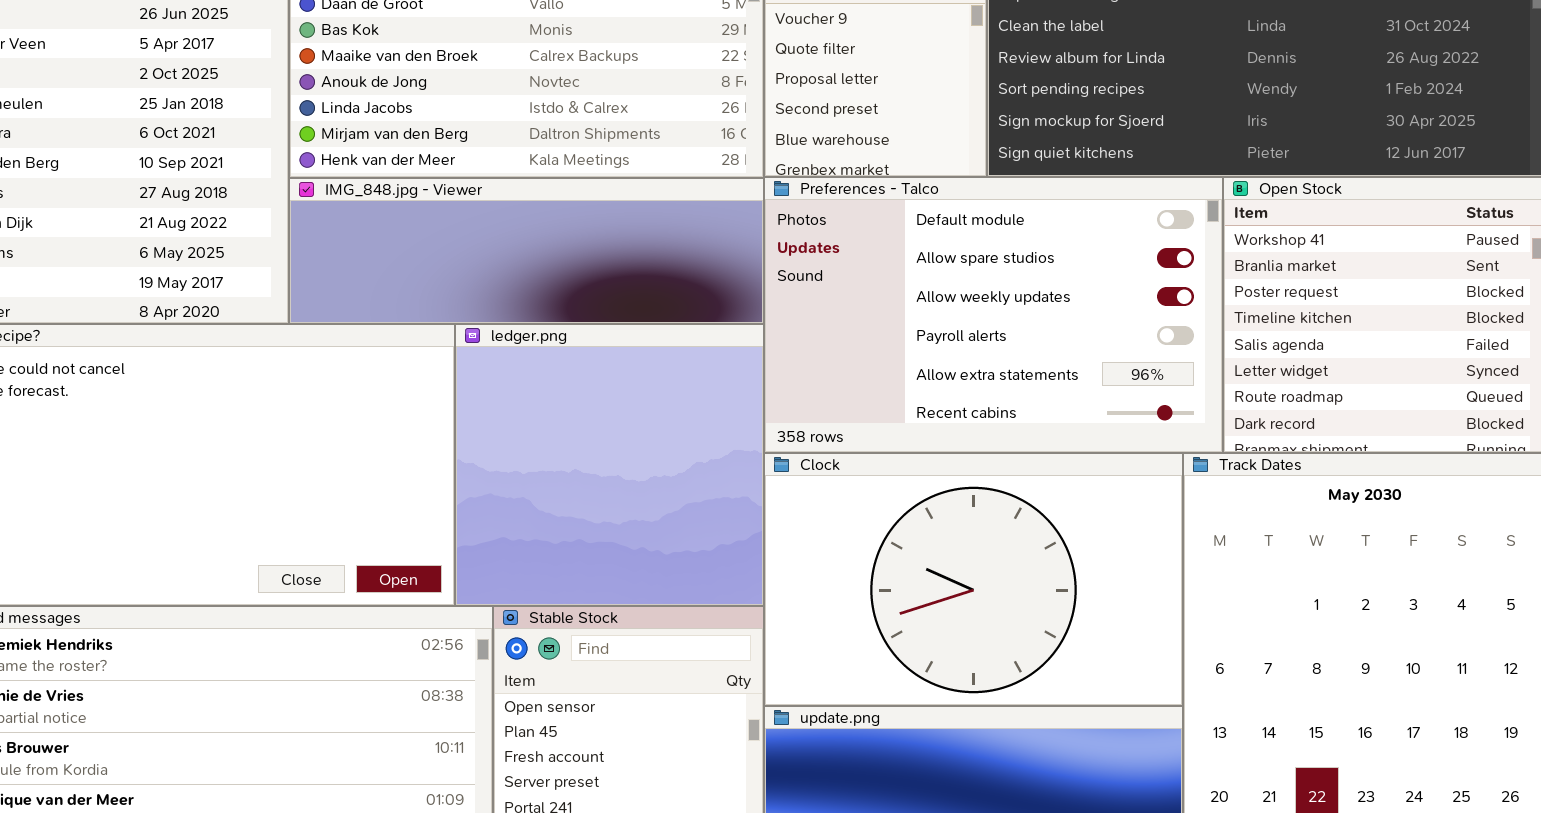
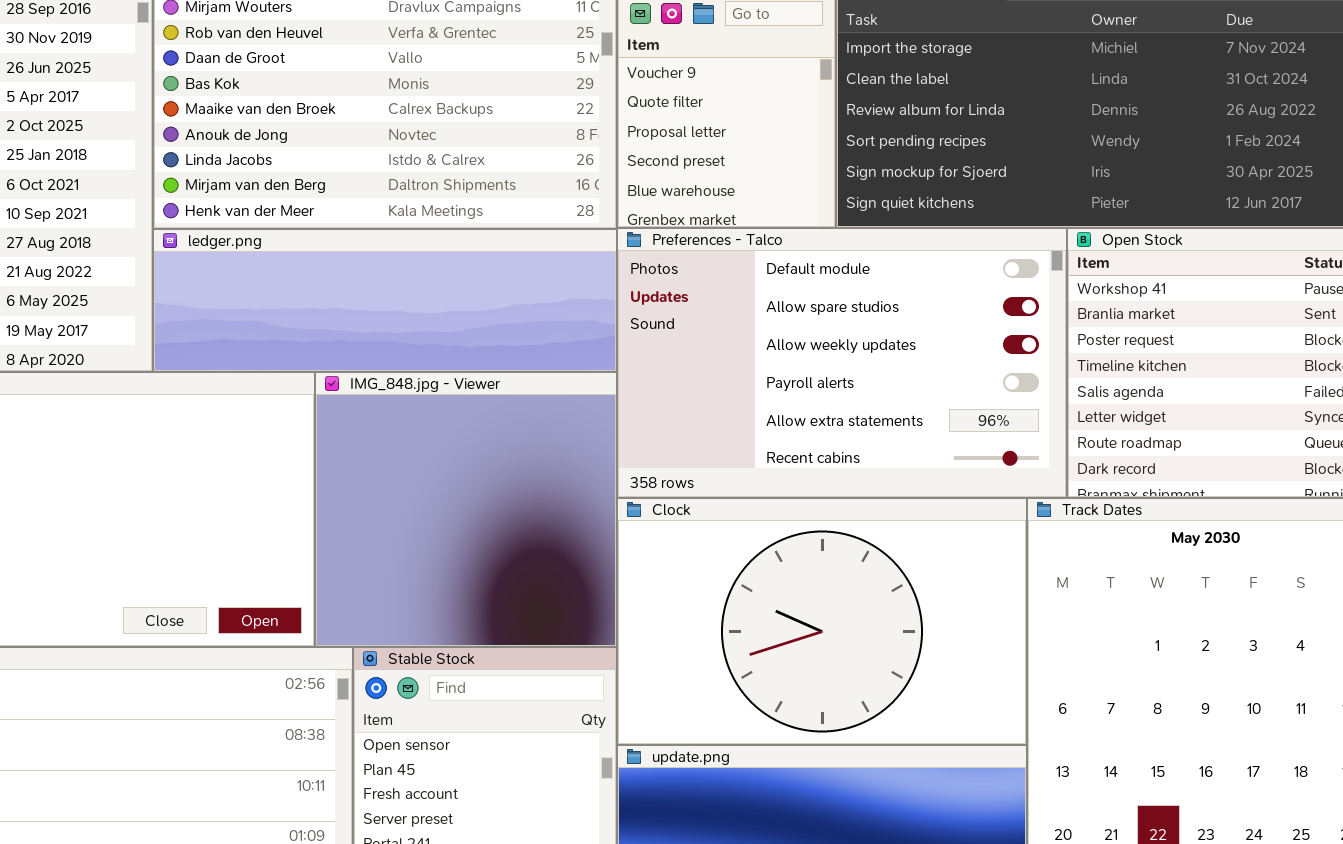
IMG_848.jpg - Viewer: [289,178,764,324] -> [315,372,617,647], moved, resized
ledger.png: [455,324,764,606] -> [153,229,617,372], moved, resized

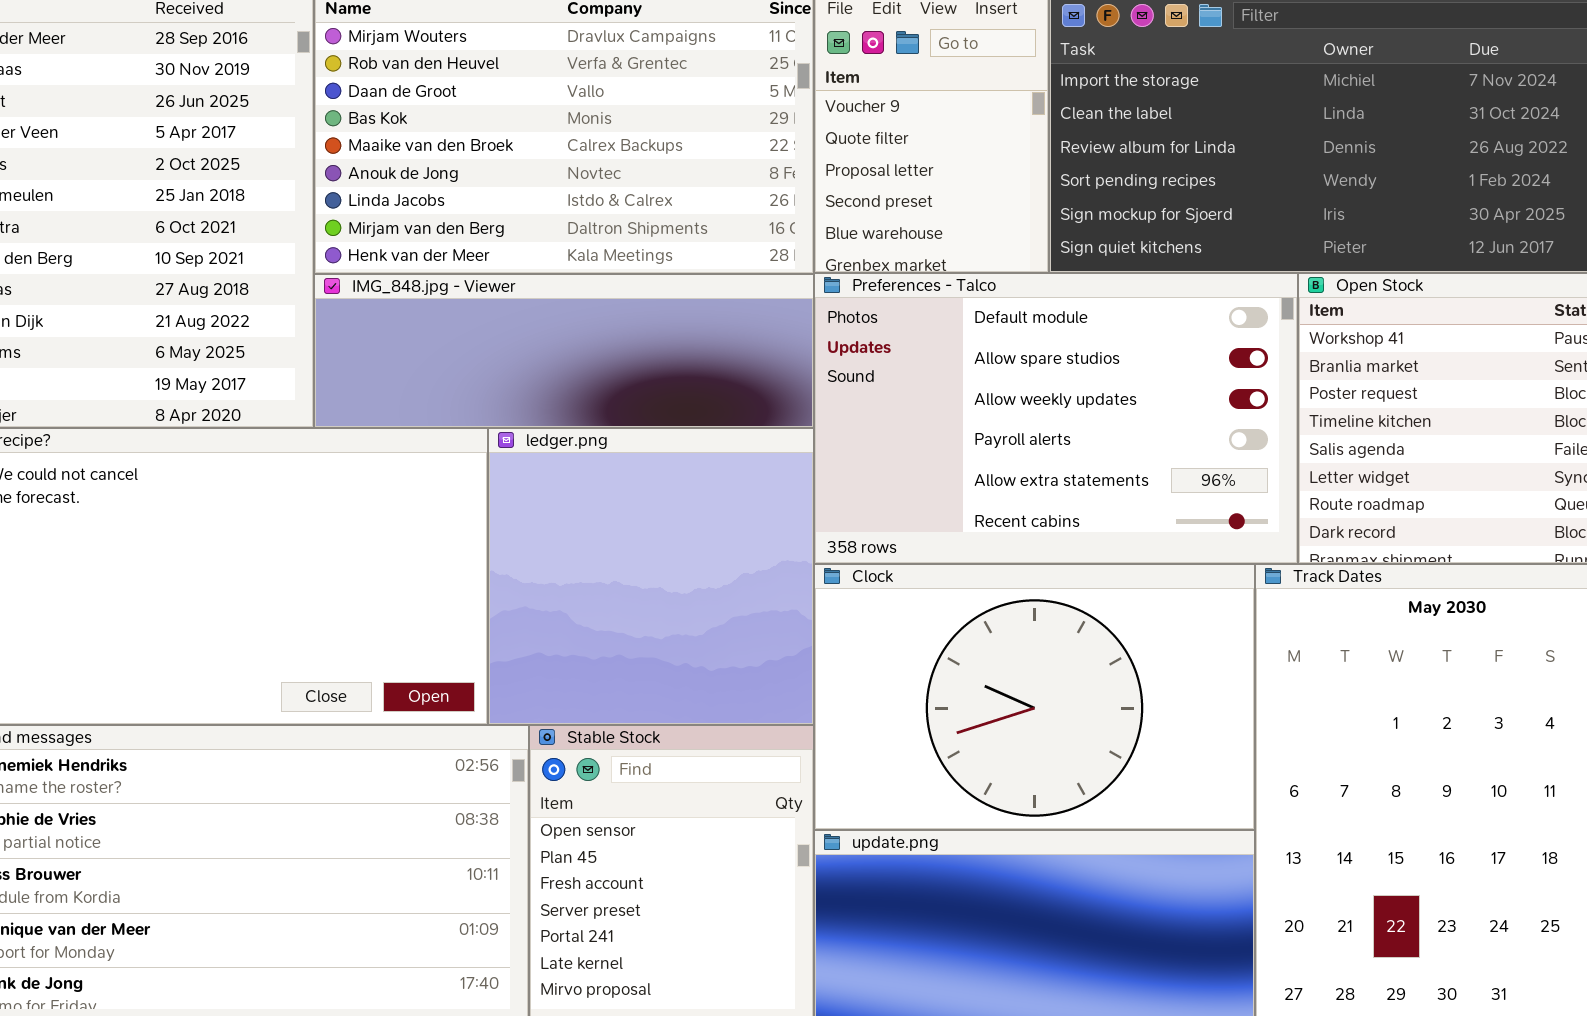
ledger.png: [153,229,617,372] -> [488,428,814,725], moved, resized
IMG_848.jpg - Viewer: [315,372,617,647] -> [314,274,814,428], moved, resized

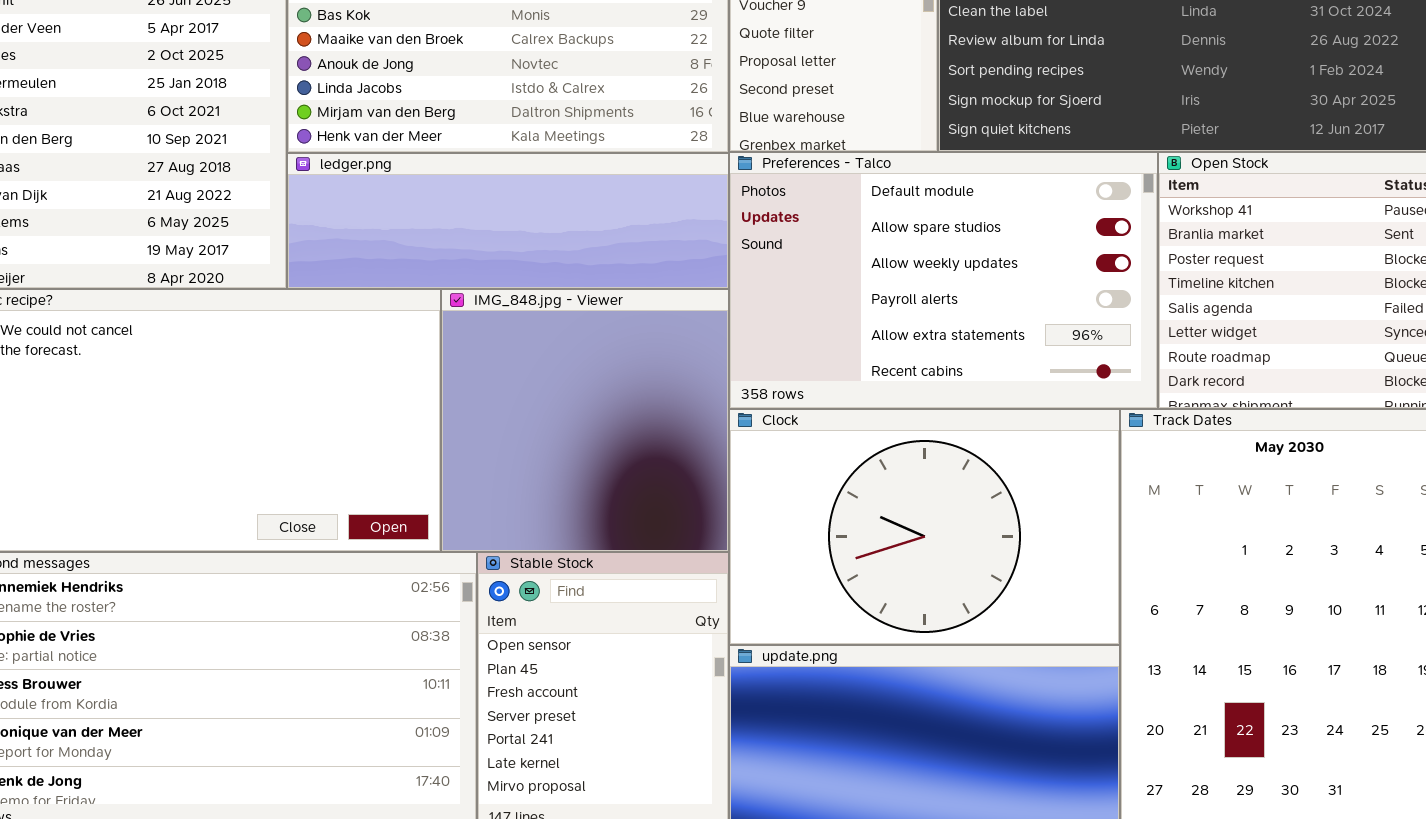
IMG_848.jpg - Viewer: [314,274,814,428] -> [441,289,729,552], moved, resized
ledger.png: [488,428,814,725] -> [287,153,729,289], moved, resized

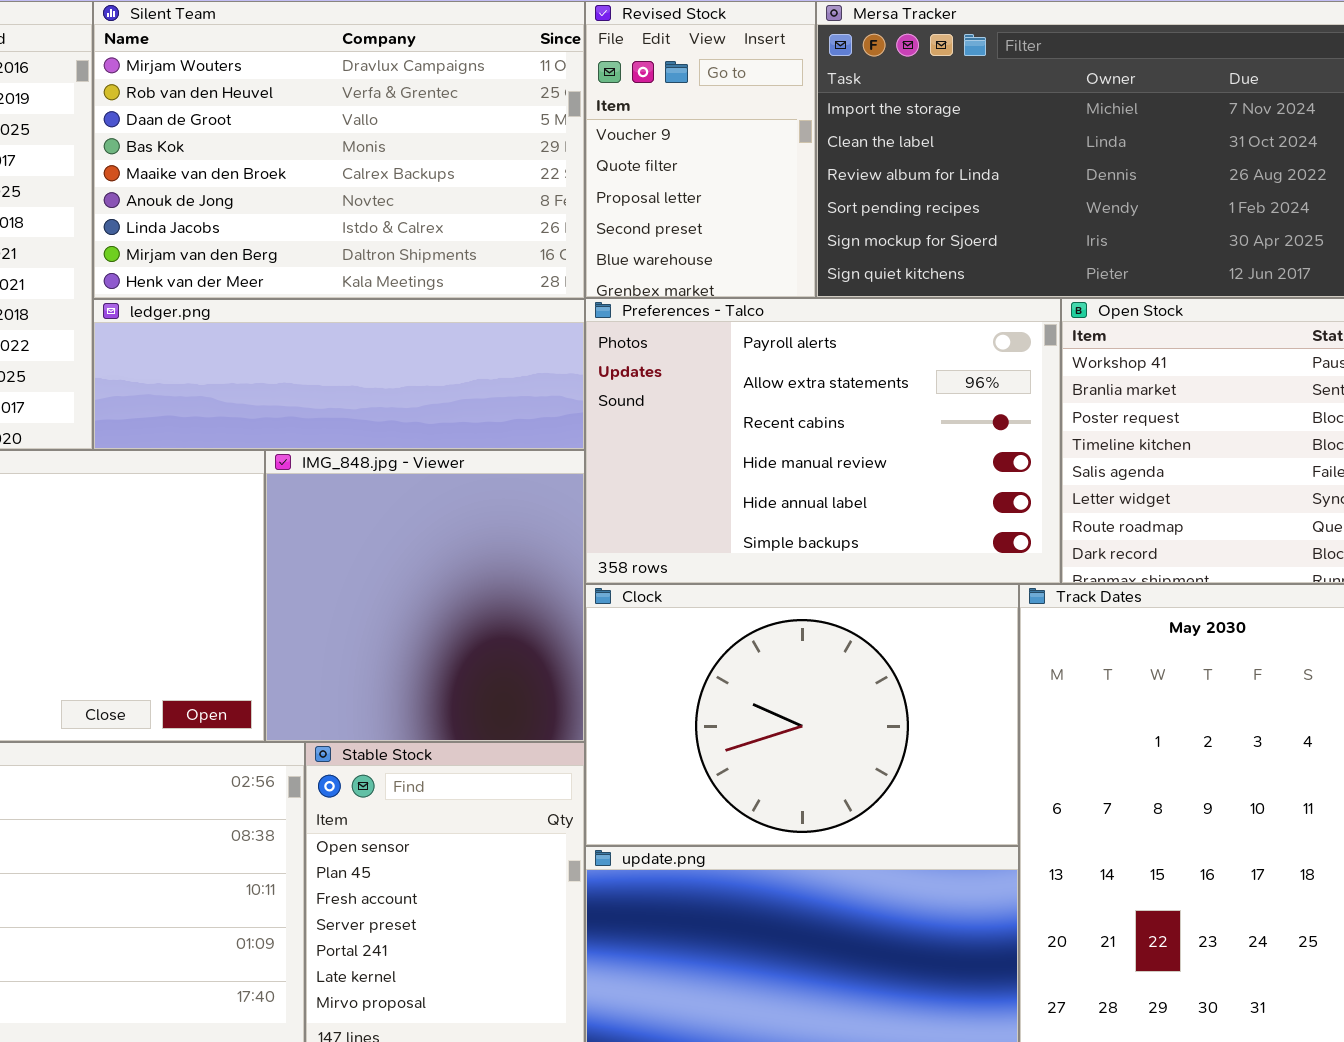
Preferences - Talco: [729,152,1158,409] -> [585,298,1061,584], scrolled down 3 rows

